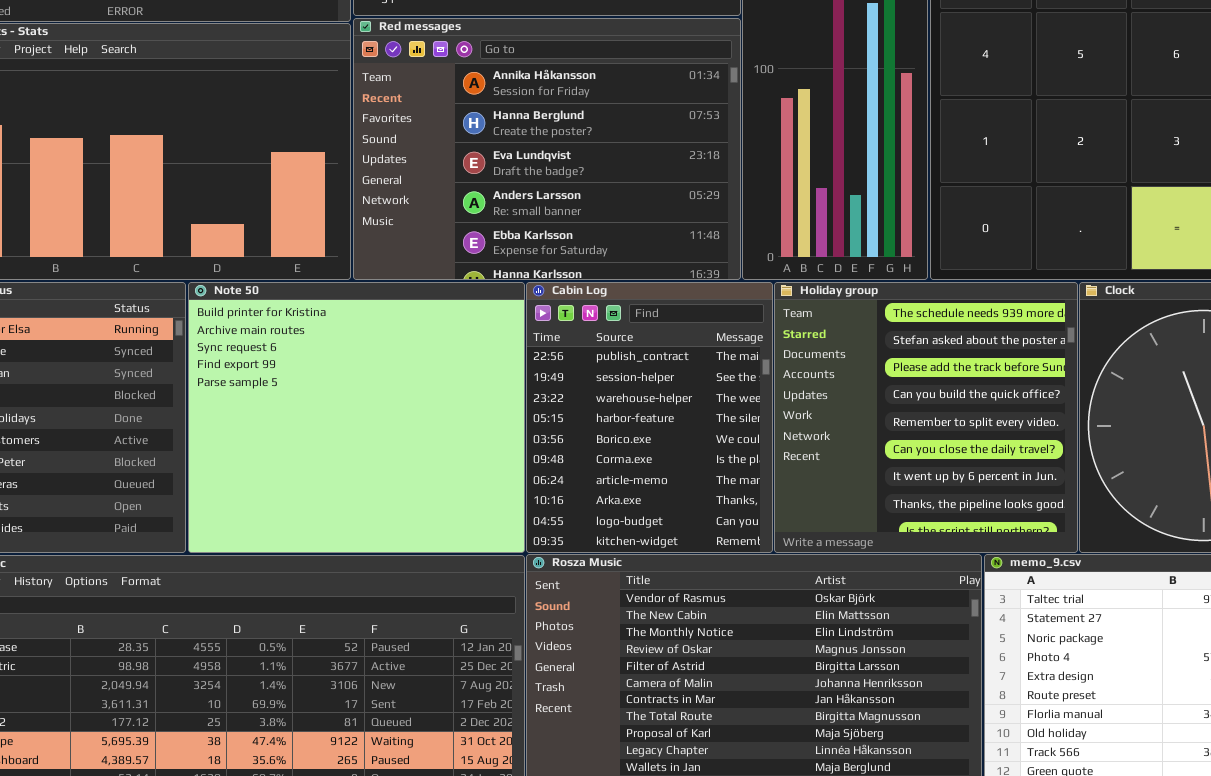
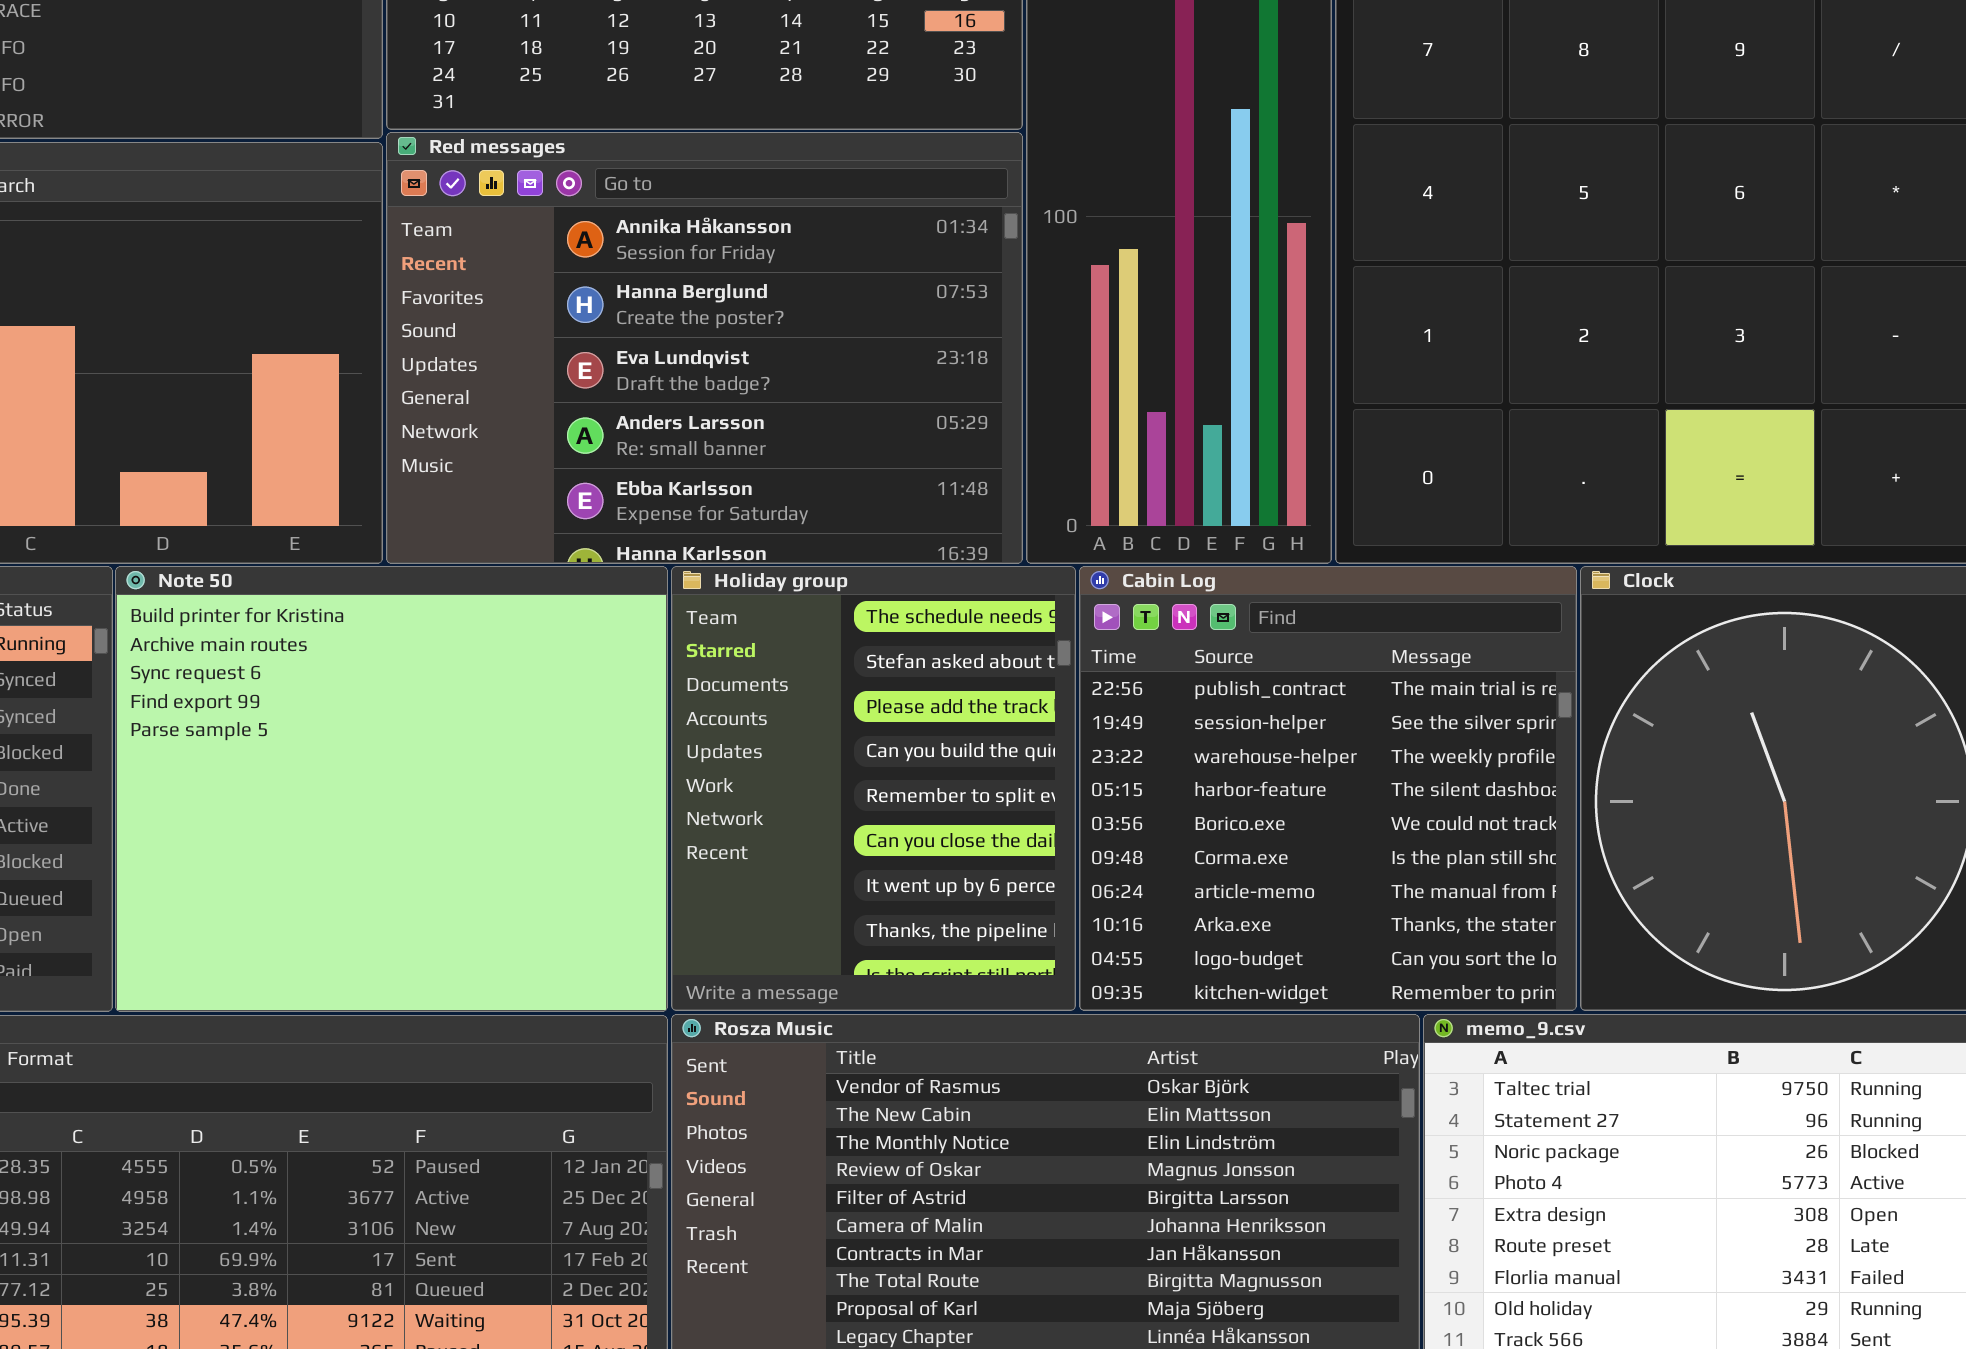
Cabin Log: [526,282,773,553] -> [1079,566,1577,1011], moved, resized
Holiday group: [774,282,1078,553] -> [671,566,1076,1011], moved, resized

